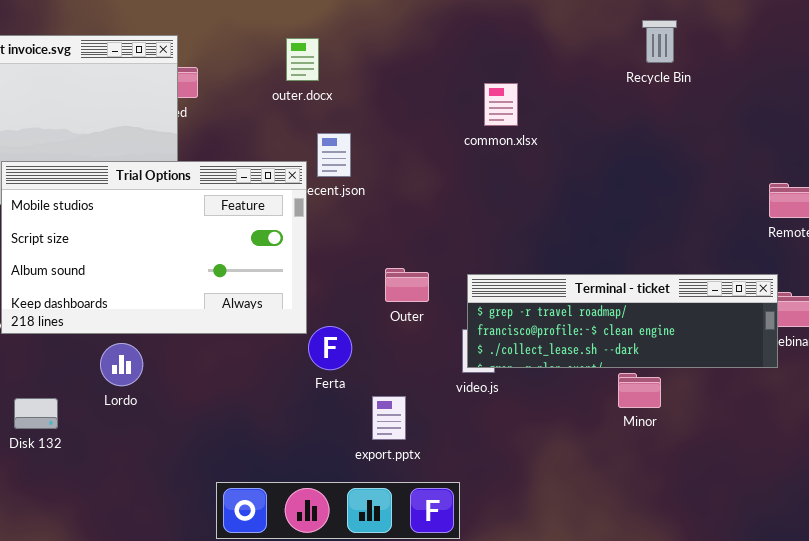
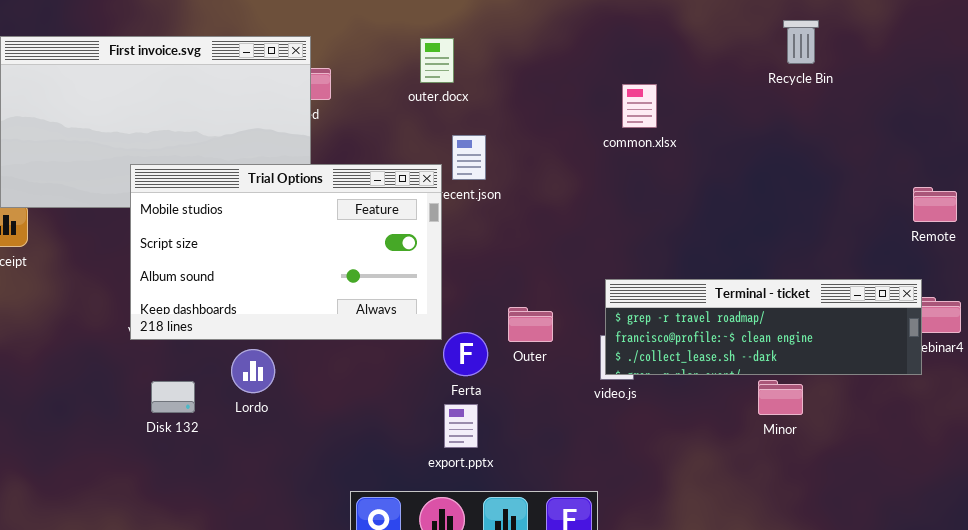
Outer: [385,268,429,302] -> [508,307,553,342], moved
export.pptx: [372,396,406,440] -> [444,404,478,448], moved
Disk 132: [14,398,58,429] -> [151,381,195,413], moved

